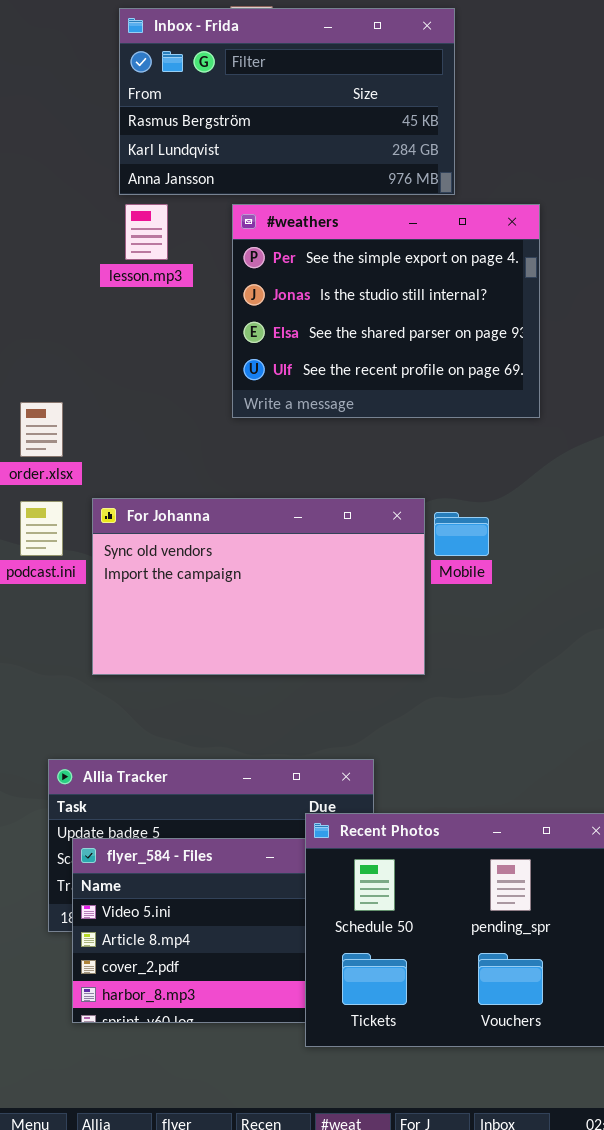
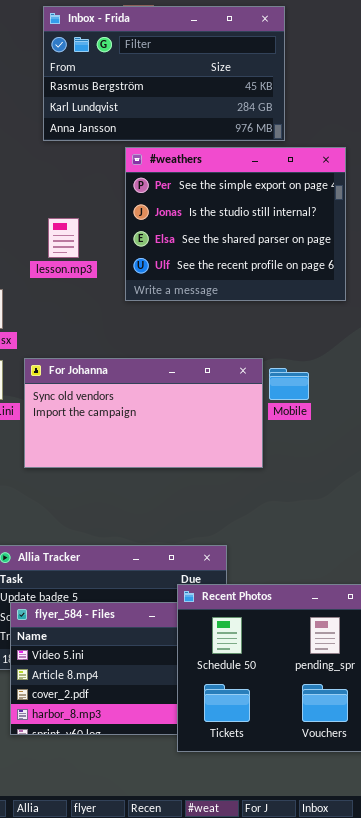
lesson.mp3: [125,204,168,260] -> [48,218,79,258], moved
For Johanna: [92,498,425,675] -> [24,358,263,468], resized

